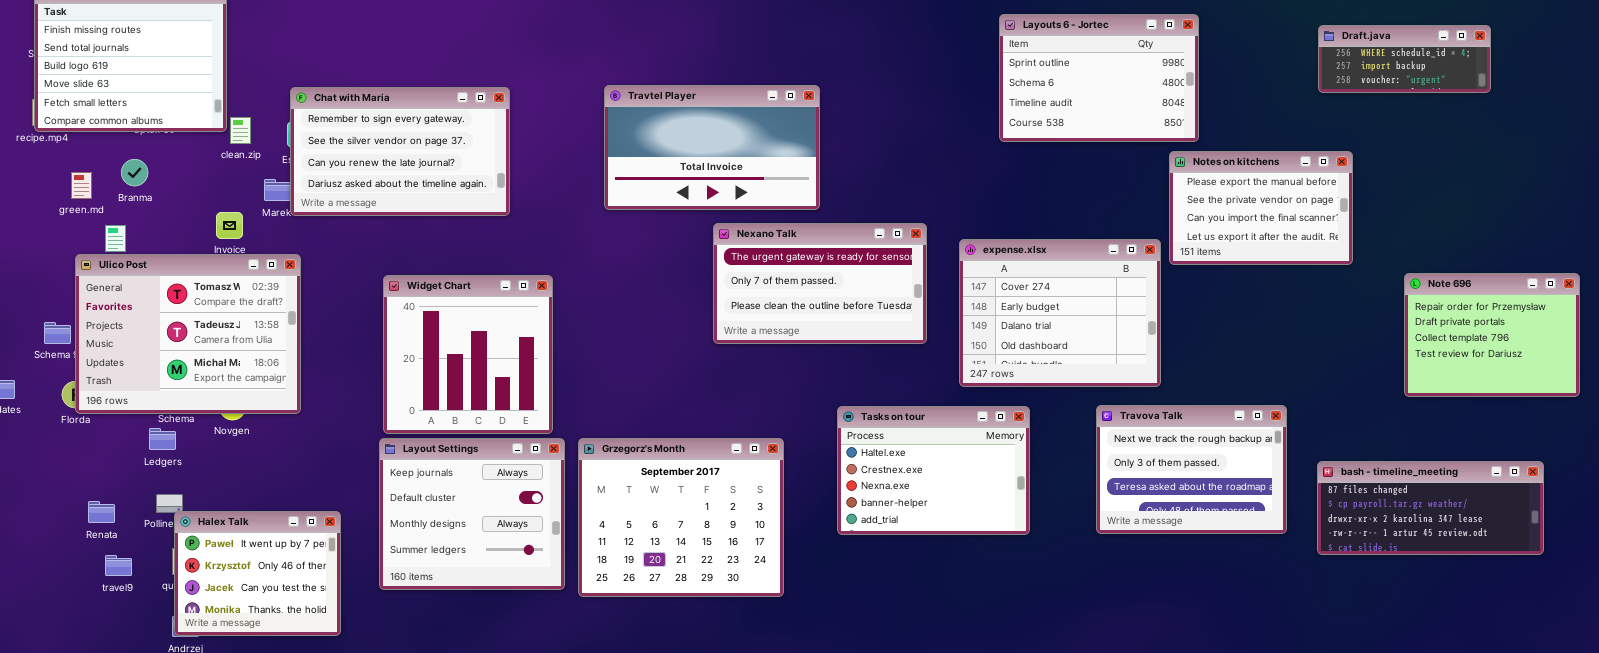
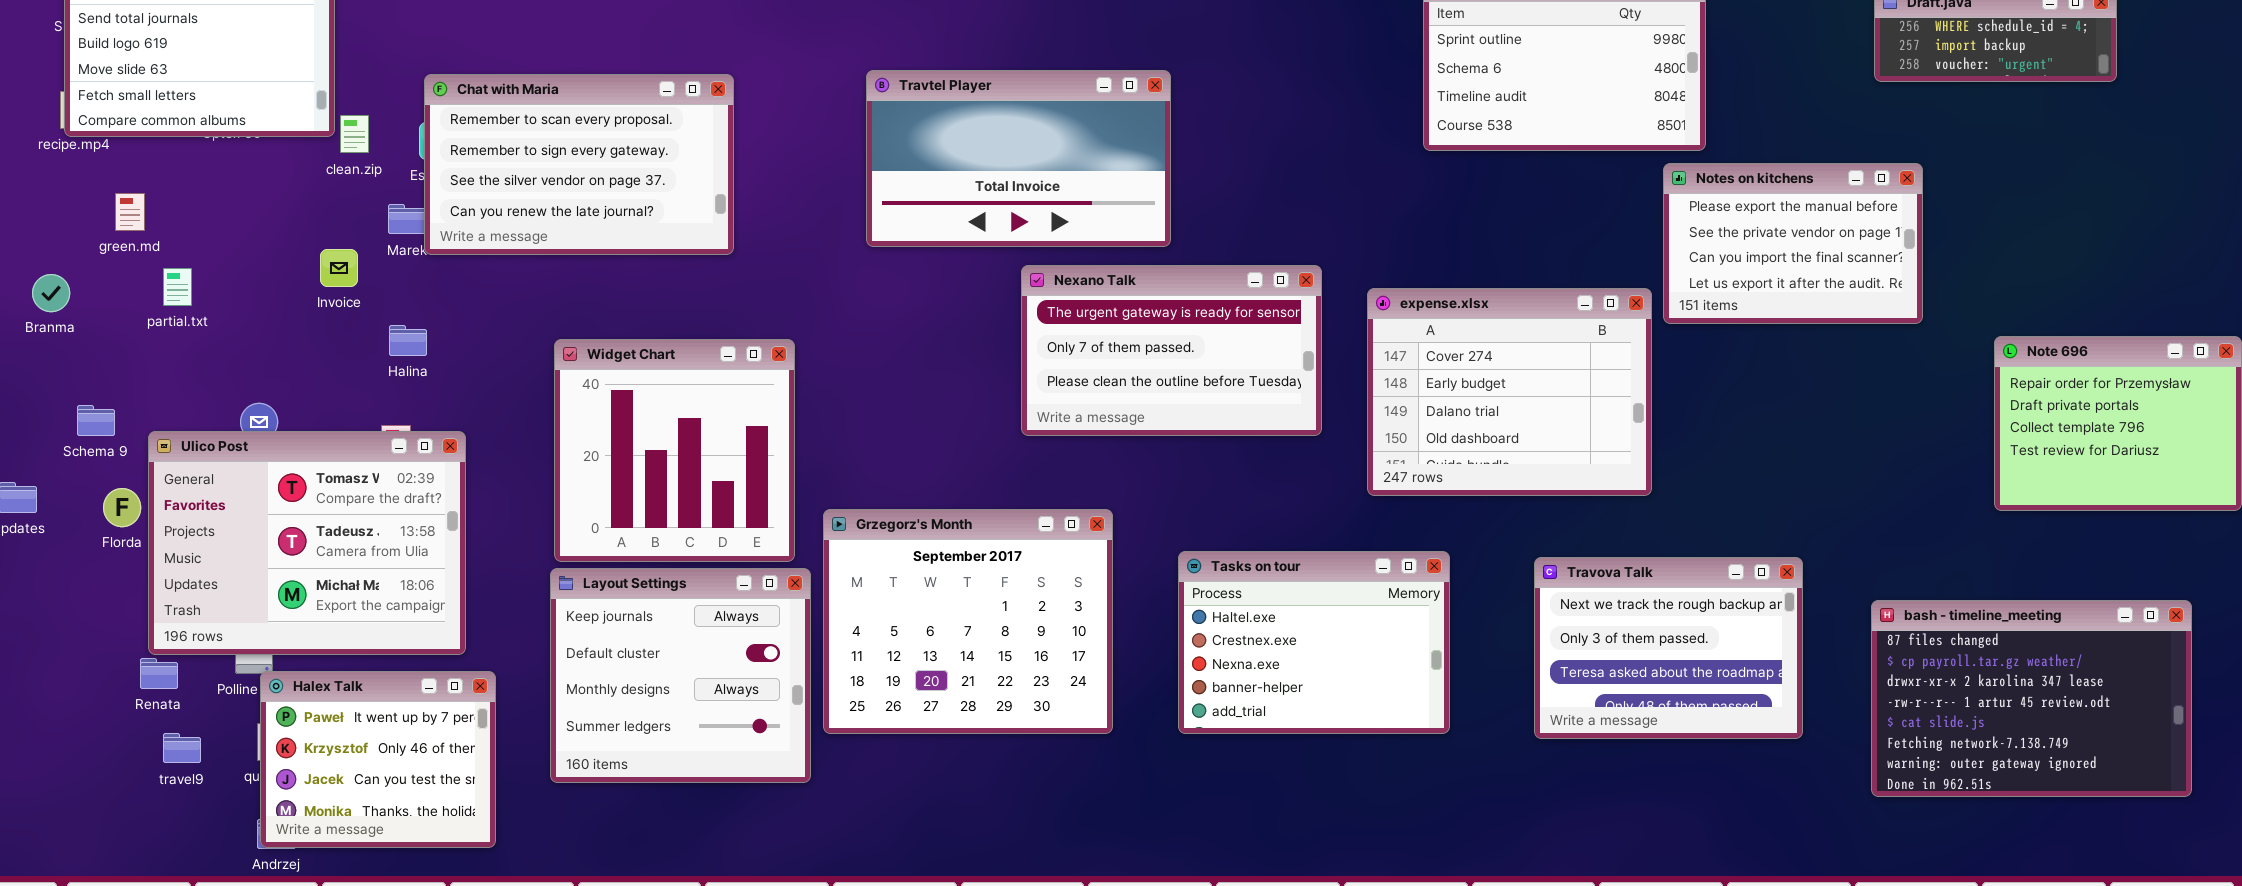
Chat with Maria: [290,87,510,216] -> [424,74,734,255], scrolled up 1 row
Branma: [121,159,148,186] -> [32,274,70,312], moved
Ulico Post: [75,254,301,414] -> [148,431,466,655], moved
Travova Talk: [1096,405,1287,534] -> [1534,557,1803,739], moved
Tasks on tour: [837,406,1030,535] -> [1178,551,1450,734], moved
Grzegorz's Month: [578,438,784,597] -> [823,509,1113,734], moved
bash - timeline_meeting: [1317,461,1544,555] -> [1871,600,2192,797], resized

